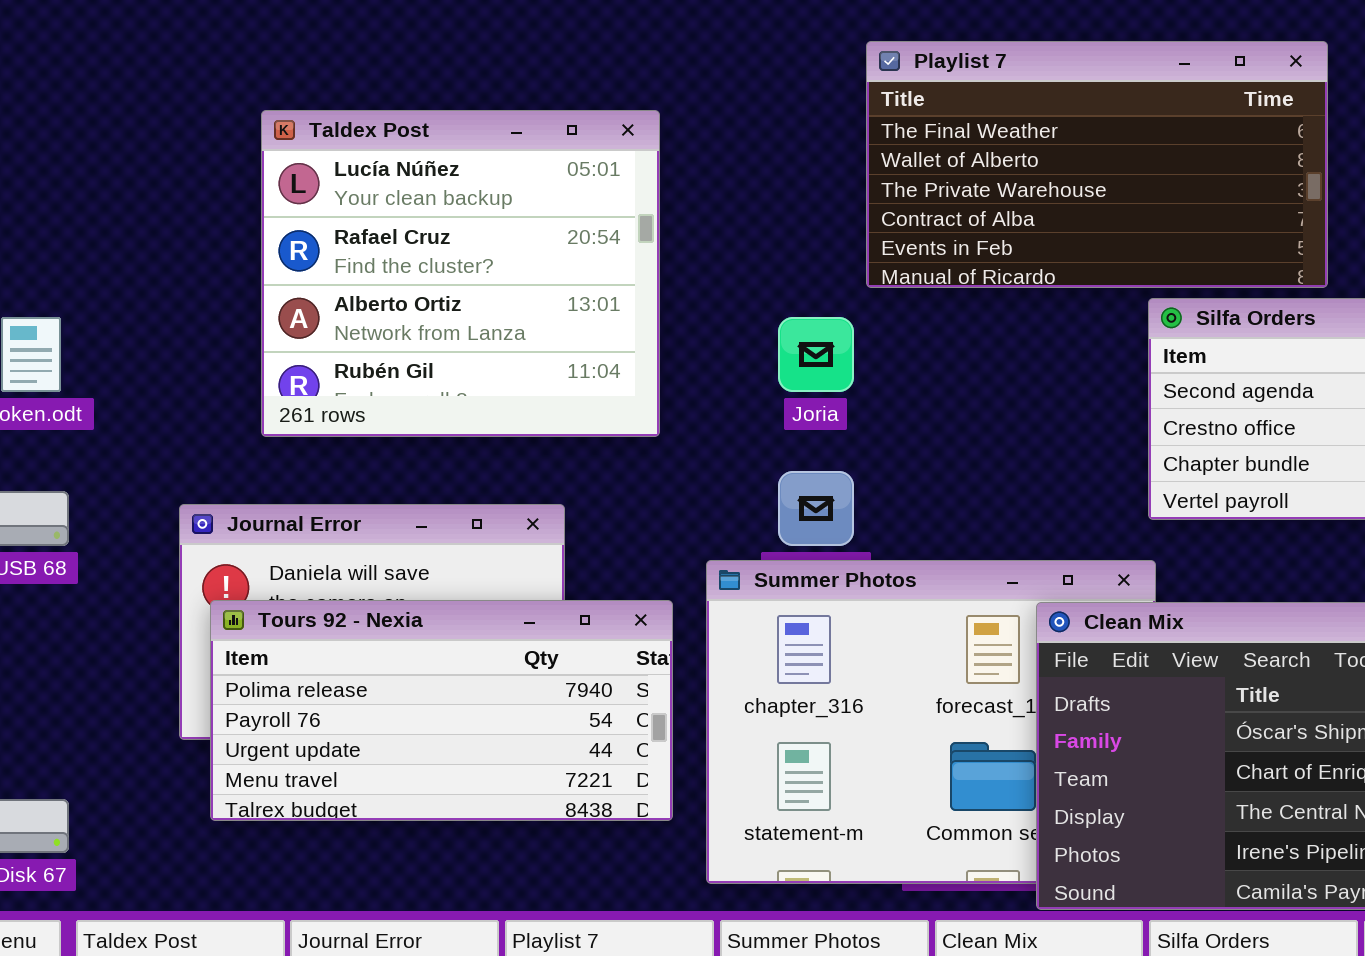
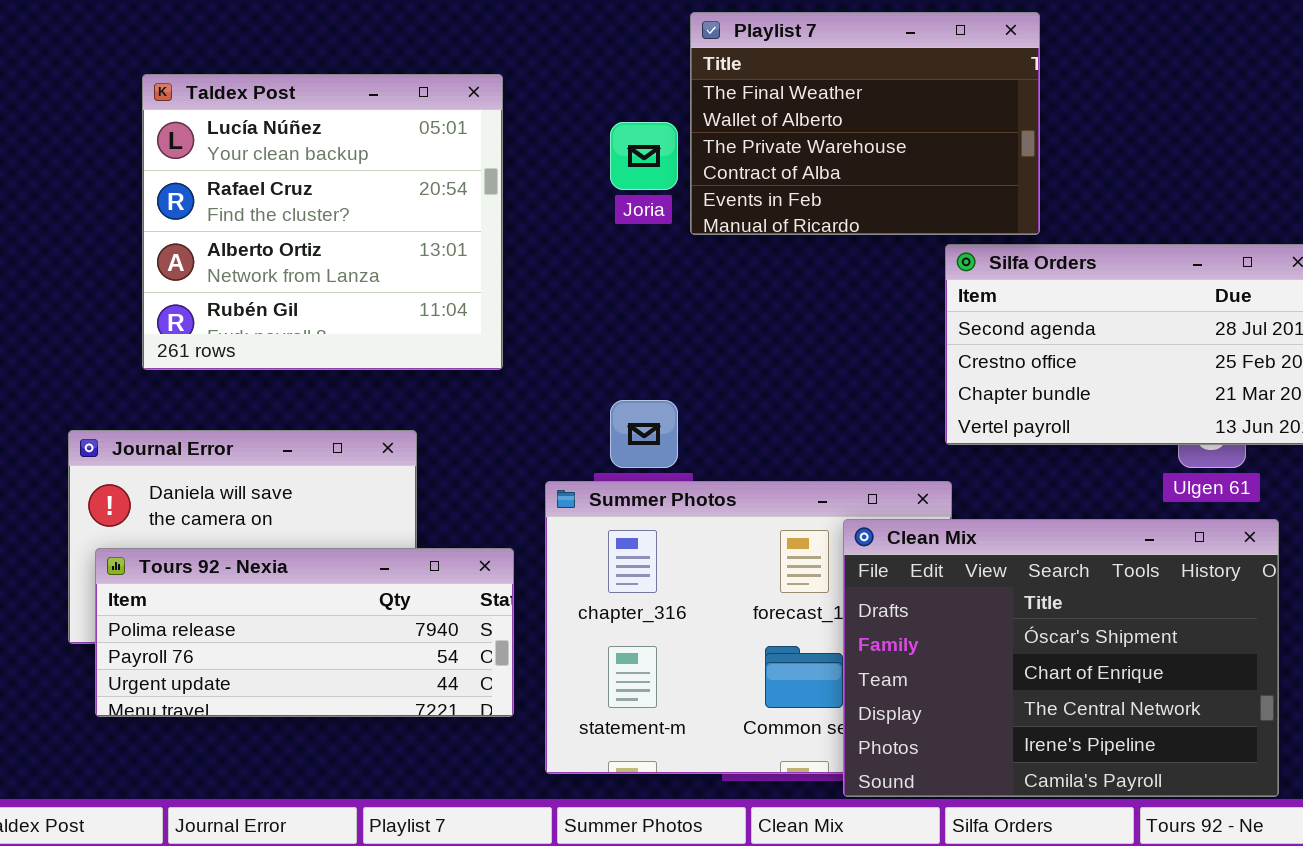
Playlist 7: [866,41,1328,288] -> [690,12,1040,235], resized
Joria: [778,317,854,392] -> [610,122,678,190], moved
Tours 92 - Nexia: [210,600,673,821] -> [95,548,514,717], resized

